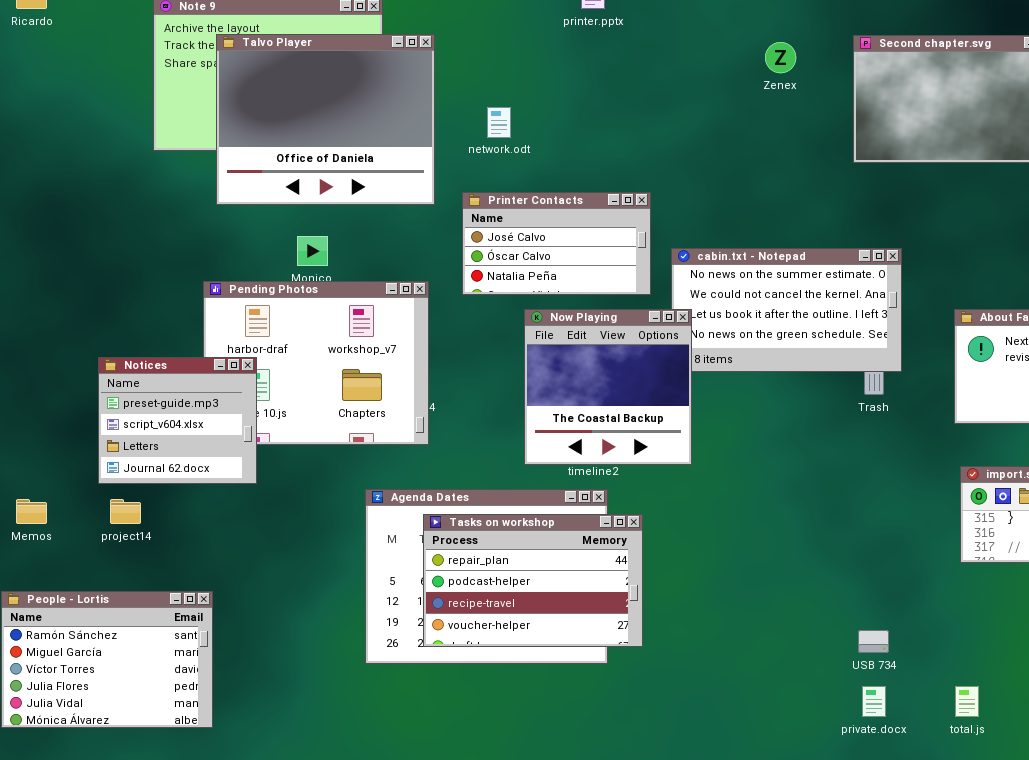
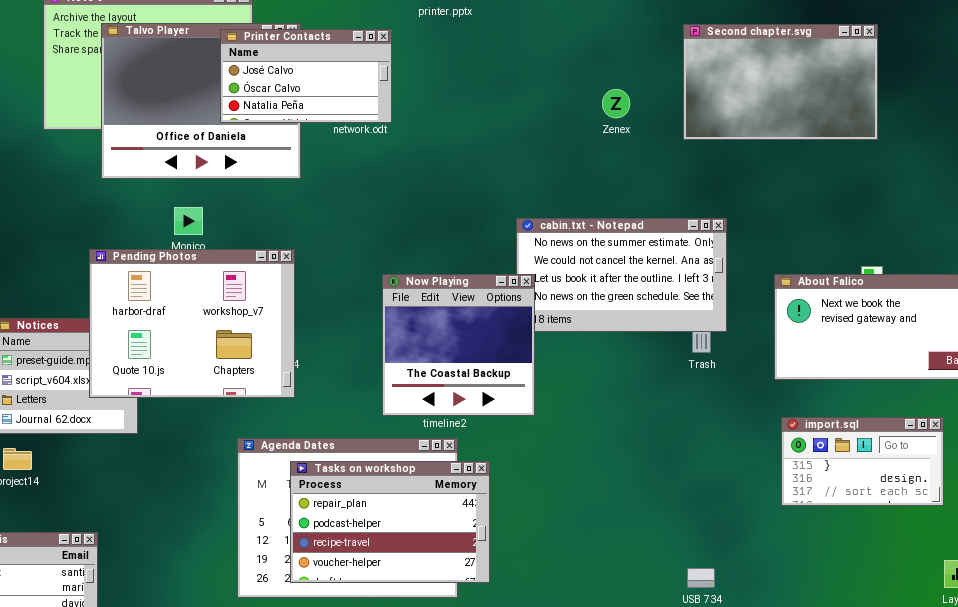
Zenex: [765,42,796,73] -> [602,89,630,118], moved
Printer Contacts: [462,192,651,295] -> [220,29,392,123], moved
Pending Photos: [203,281,429,445] -> [89,249,295,398], raised

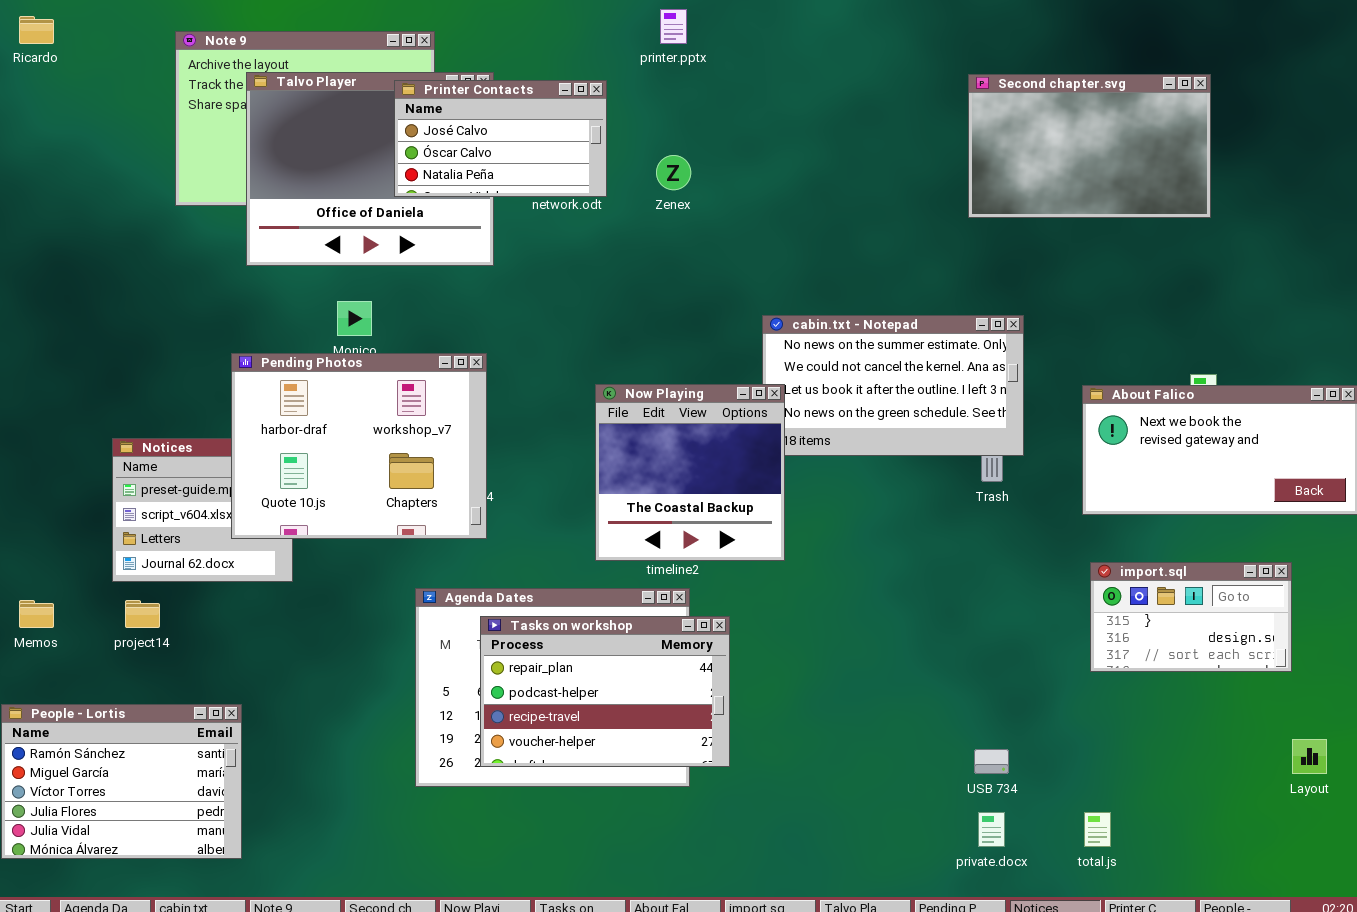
Zenex: [602,89,630,118] -> [656,155,691,190], moved

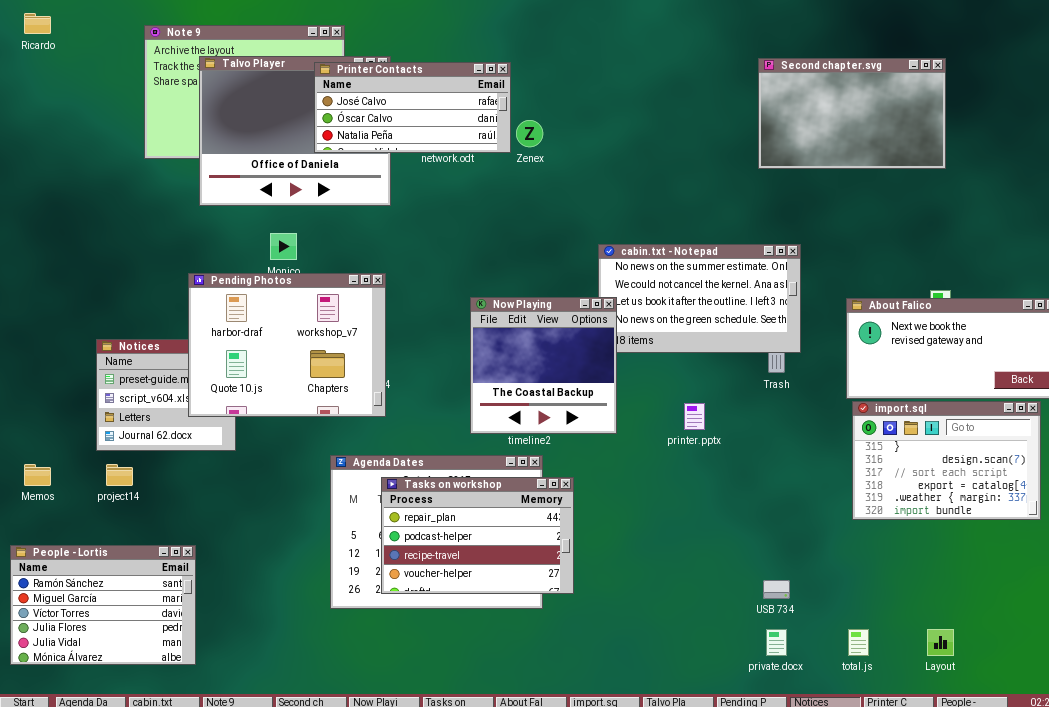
printer.pptx: [660,9,687,44] -> [684,403,705,430], moved
Printer Contacts: [394,80,607,197] -> [314,62,511,153], resized
import.sql: [1090,562,1292,672] -> [852,401,1041,520], resized
Layout: [1292,739,1327,774] -> [927,629,954,656], moved

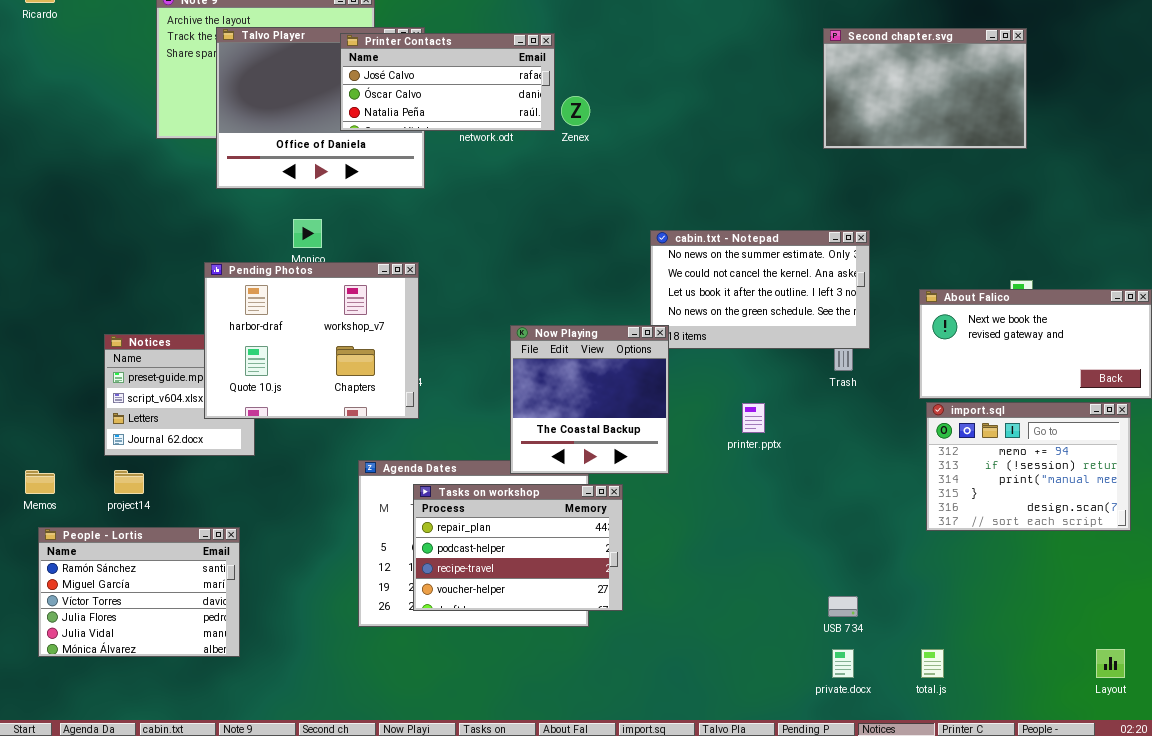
Now Playing: [470,297,617,434] -> [510,325,669,474], moved
import.sql: [852,401,1041,520] -> [926,402,1131,531], scrolled up 3 rows
People - Lortis: [10,545,196,665] -> [38,527,240,657], moved
Layout: [927,629,954,656] -> [1096,649,1125,678], moved

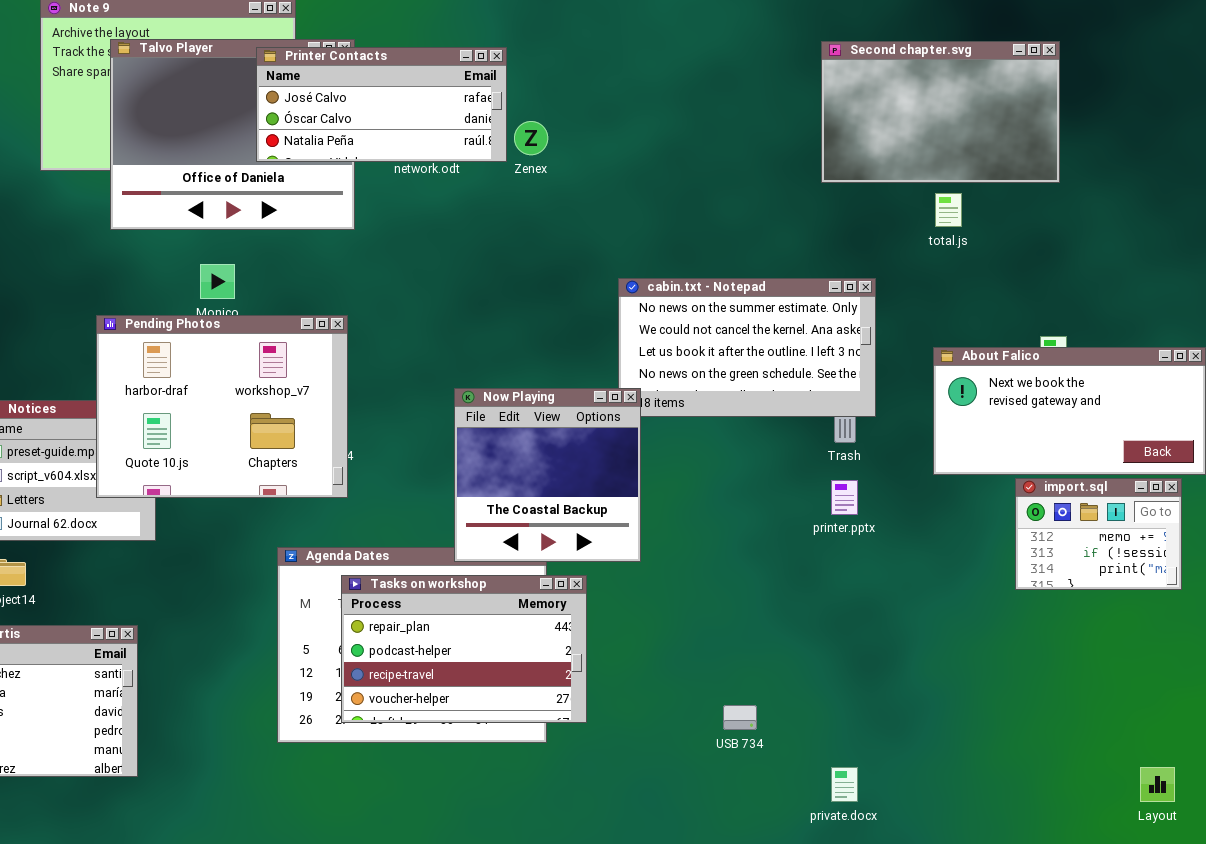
import.sql: [926,402,1131,531] -> [1015,478,1182,590], resized
printer.pptx: [742,403,765,433] -> [831,480,858,515], moved
USB 734: [828,596,858,617] -> [723,705,757,730], moved
total.js: [921,649,944,678] -> [935,193,962,227], moved

